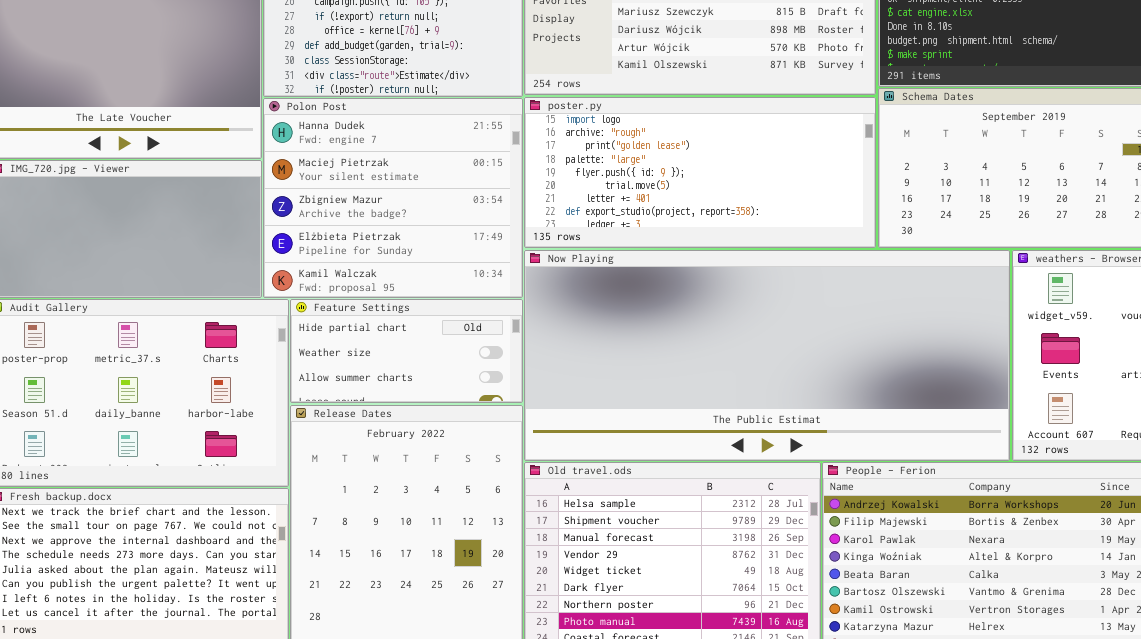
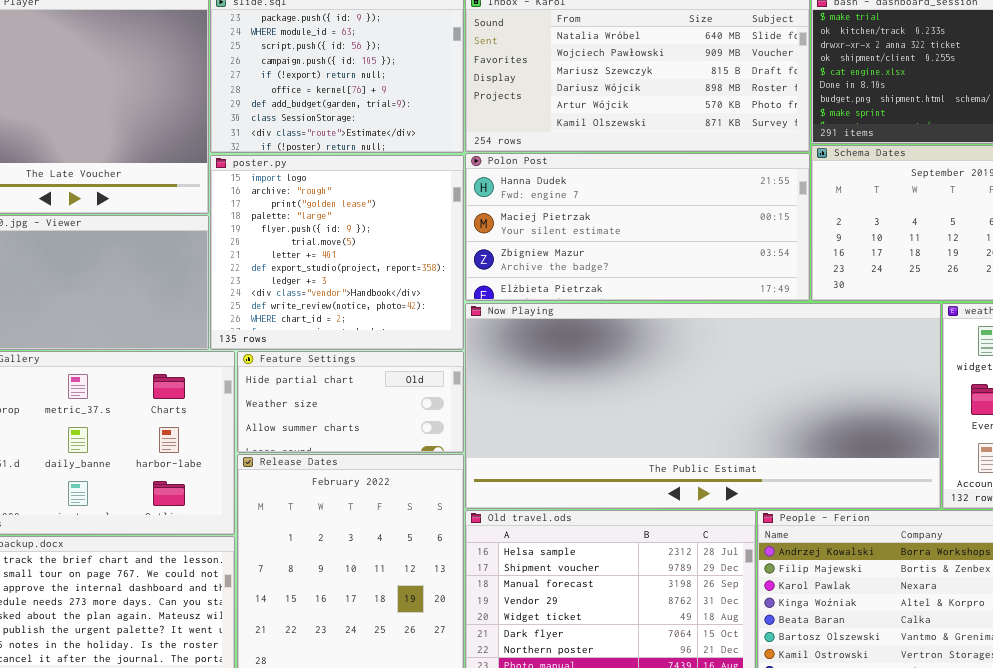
poster.py: [524,97,876,248] -> [210,155,464,350], moved, resized
Polon Post: [263,98,523,298] -> [465,153,810,301], moved, resized

